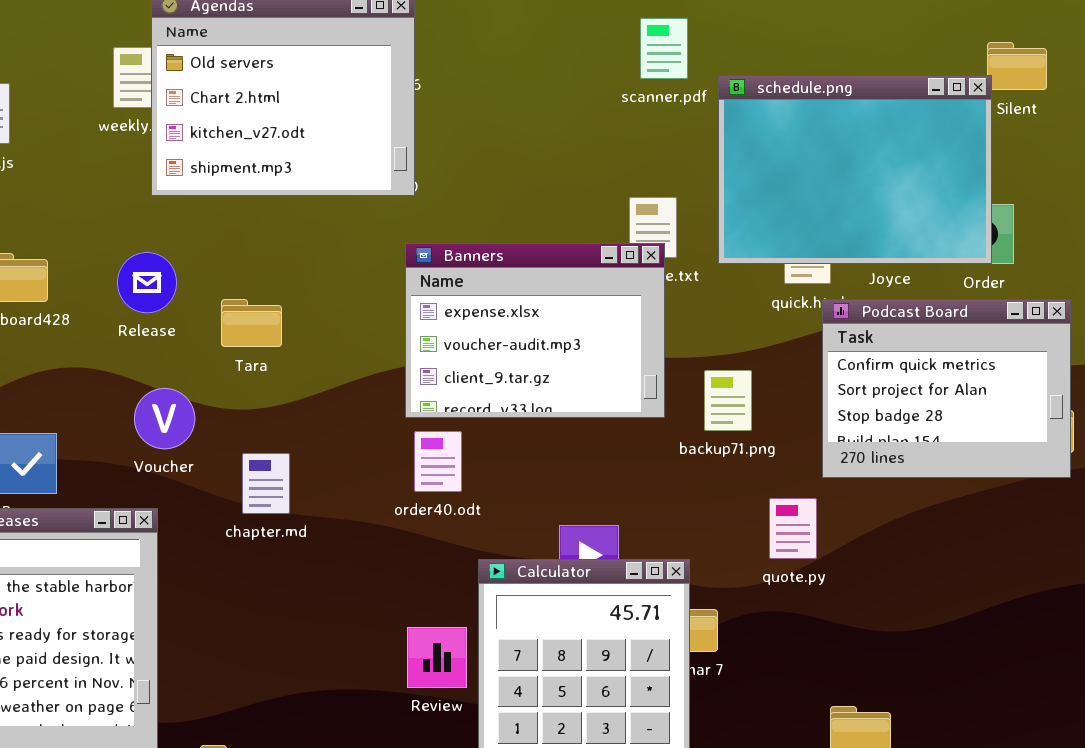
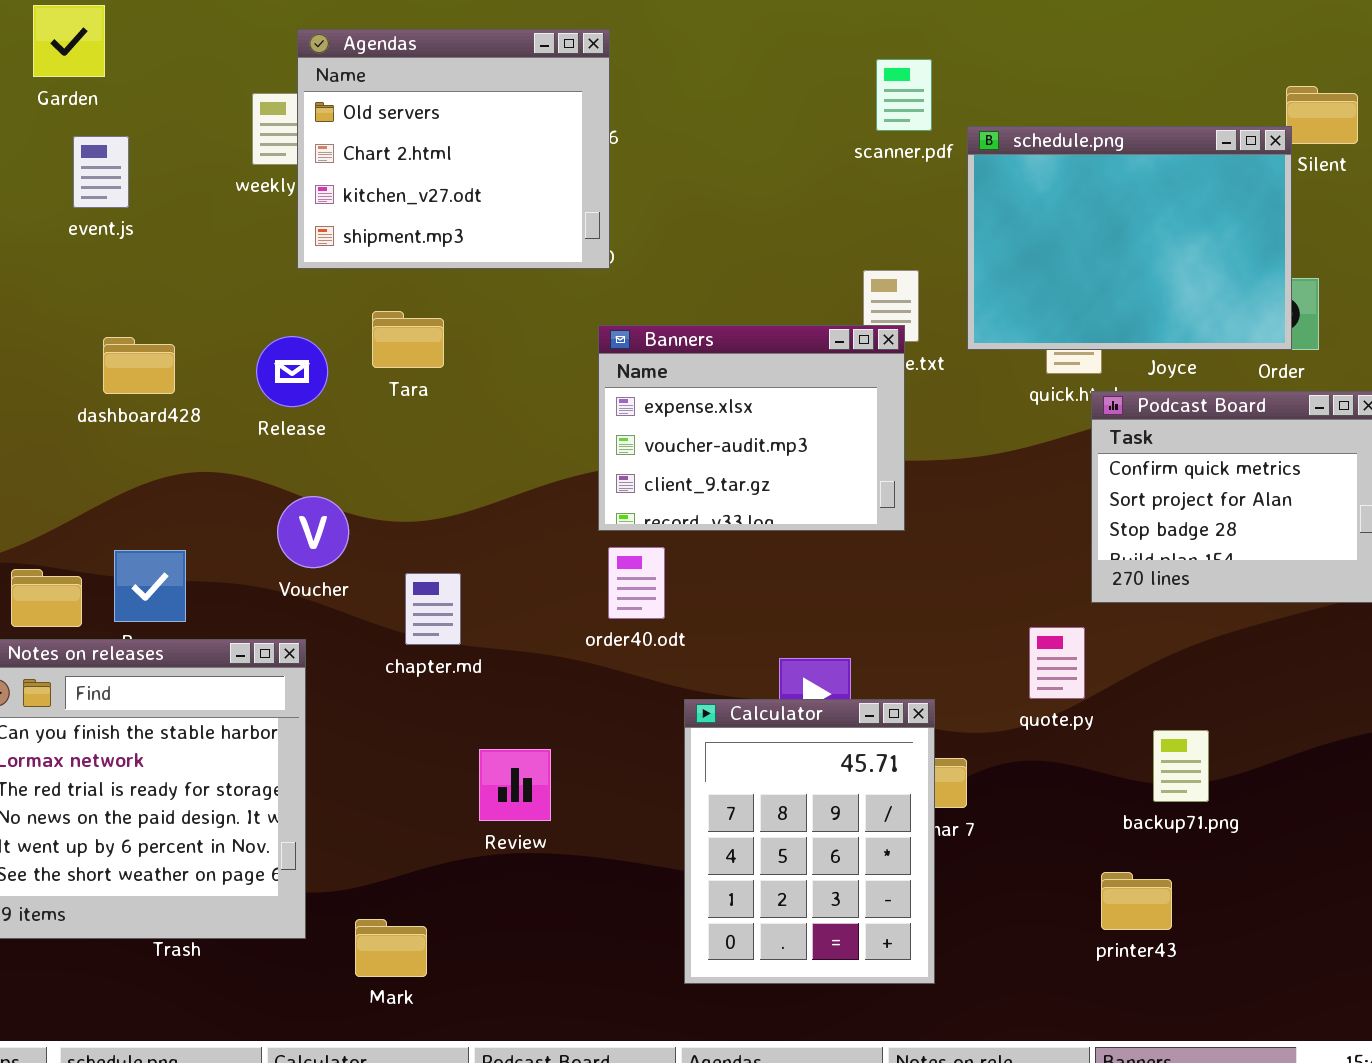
Tara: [221,299,282,347] -> [372,311,444,368], moved
backup71.png: [704,370,752,431] -> [1153,730,1209,802], moved
Review: [407,627,467,688] -> [479,749,551,821], moved

